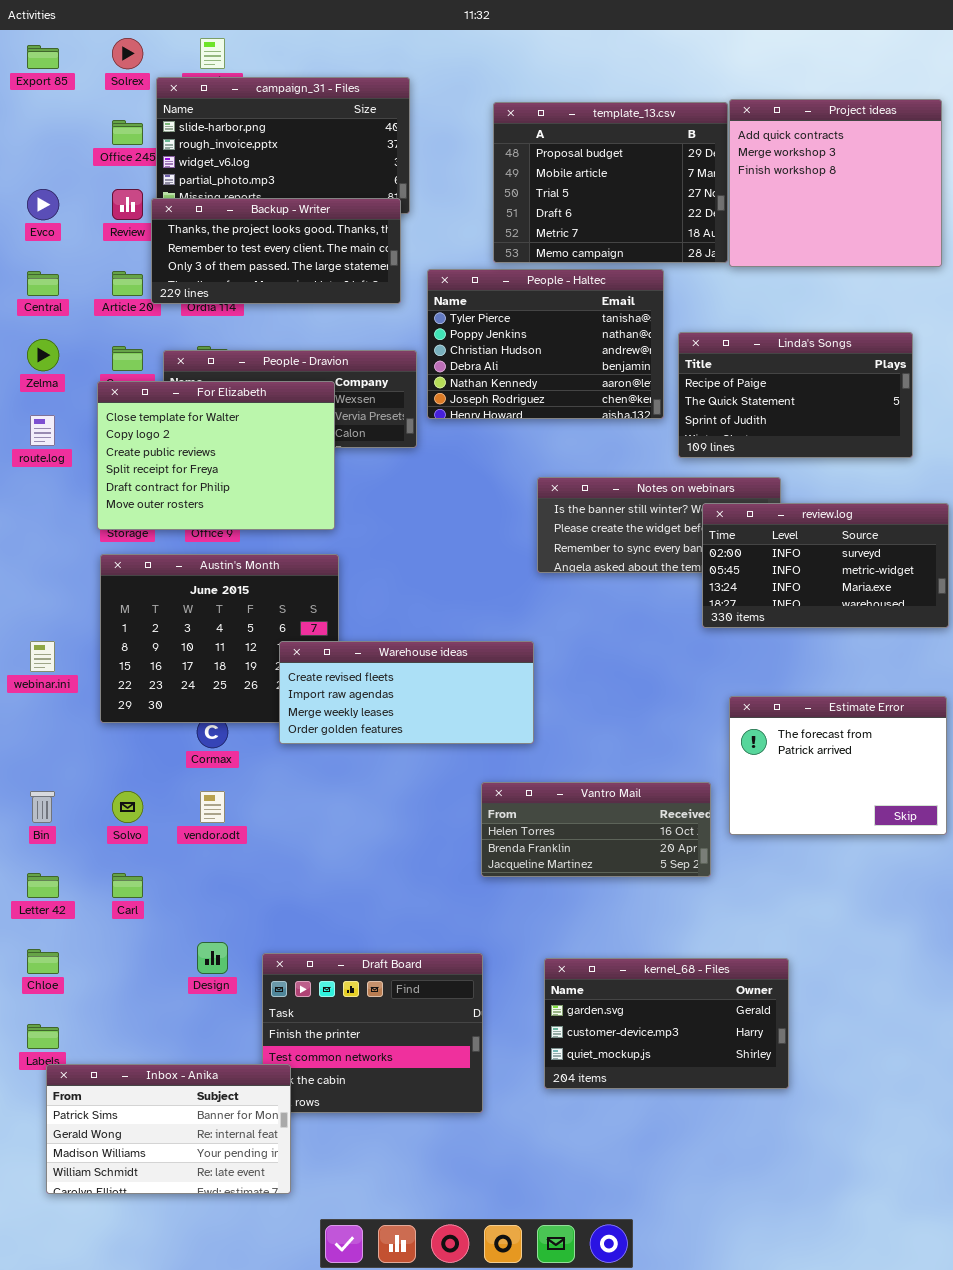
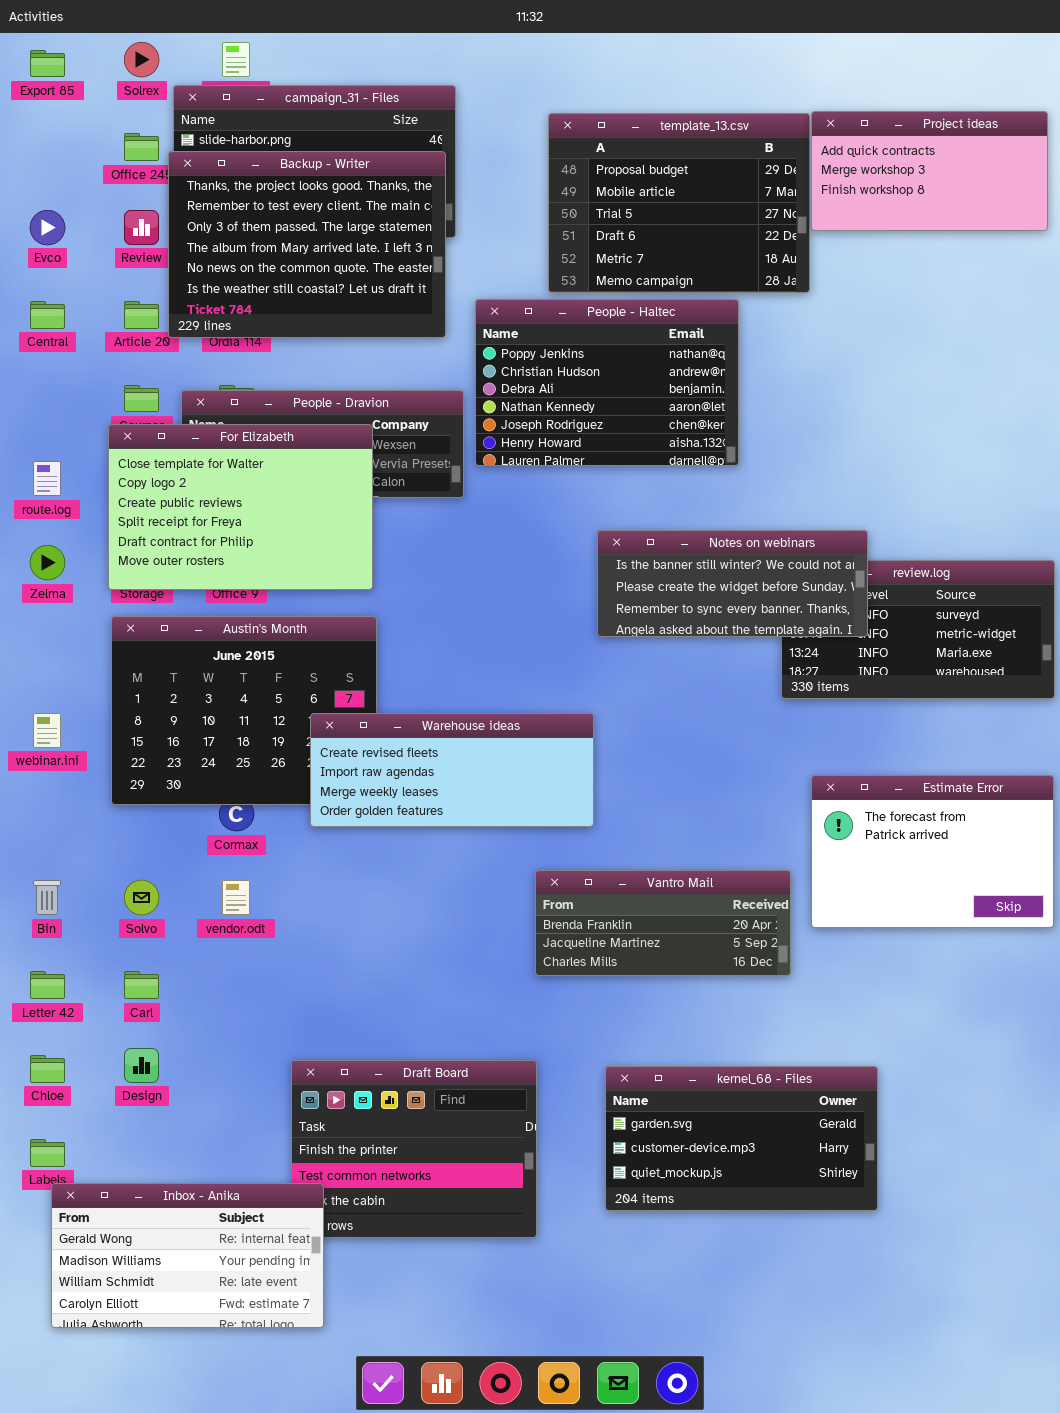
Project ideas: [729,99,942,267] -> [811,111,1048,231], resized
Backup - Writer: [151,198,401,304] -> [168,151,446,338], resized
People - Haltec: [427,269,664,419] -> [475,299,739,466], scrolled down 1 row
Linda's Songs: [678,332,913,458] -> none, closed
Zelma: [27,339,59,371] -> [30,545,65,580], moved
Notes on webinars: [537,477,781,573] -> [597,530,868,637], raised
Vantro Mail: [481,782,711,877] -> [535,870,791,976], scrolled down 1 row
Design: [197,942,228,974] -> [124,1048,159,1083], moved
Inbox - Anika: [46,1064,291,1194] -> [51,1183,324,1328], scrolled down 1 row

